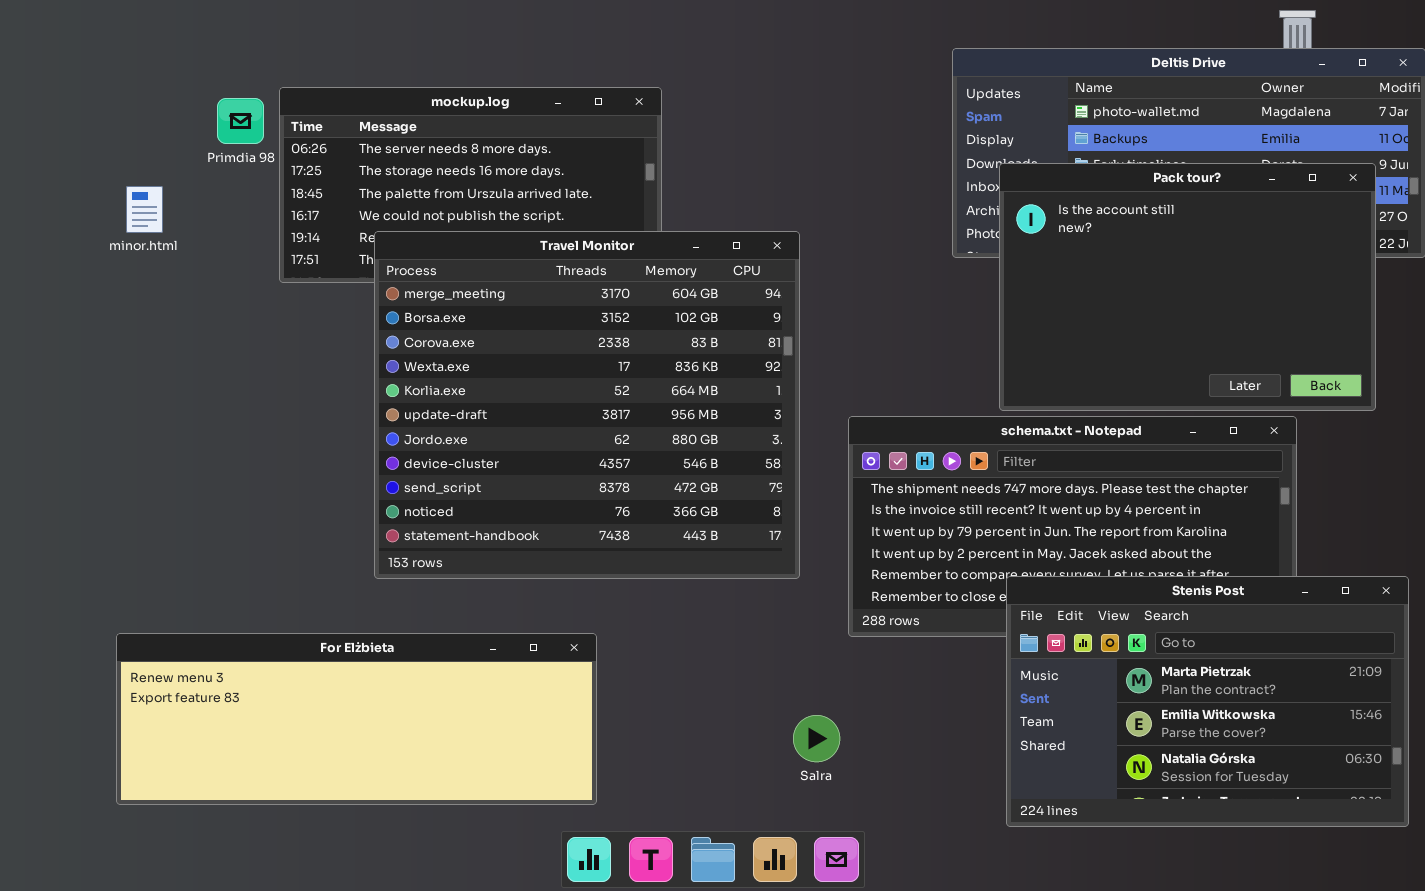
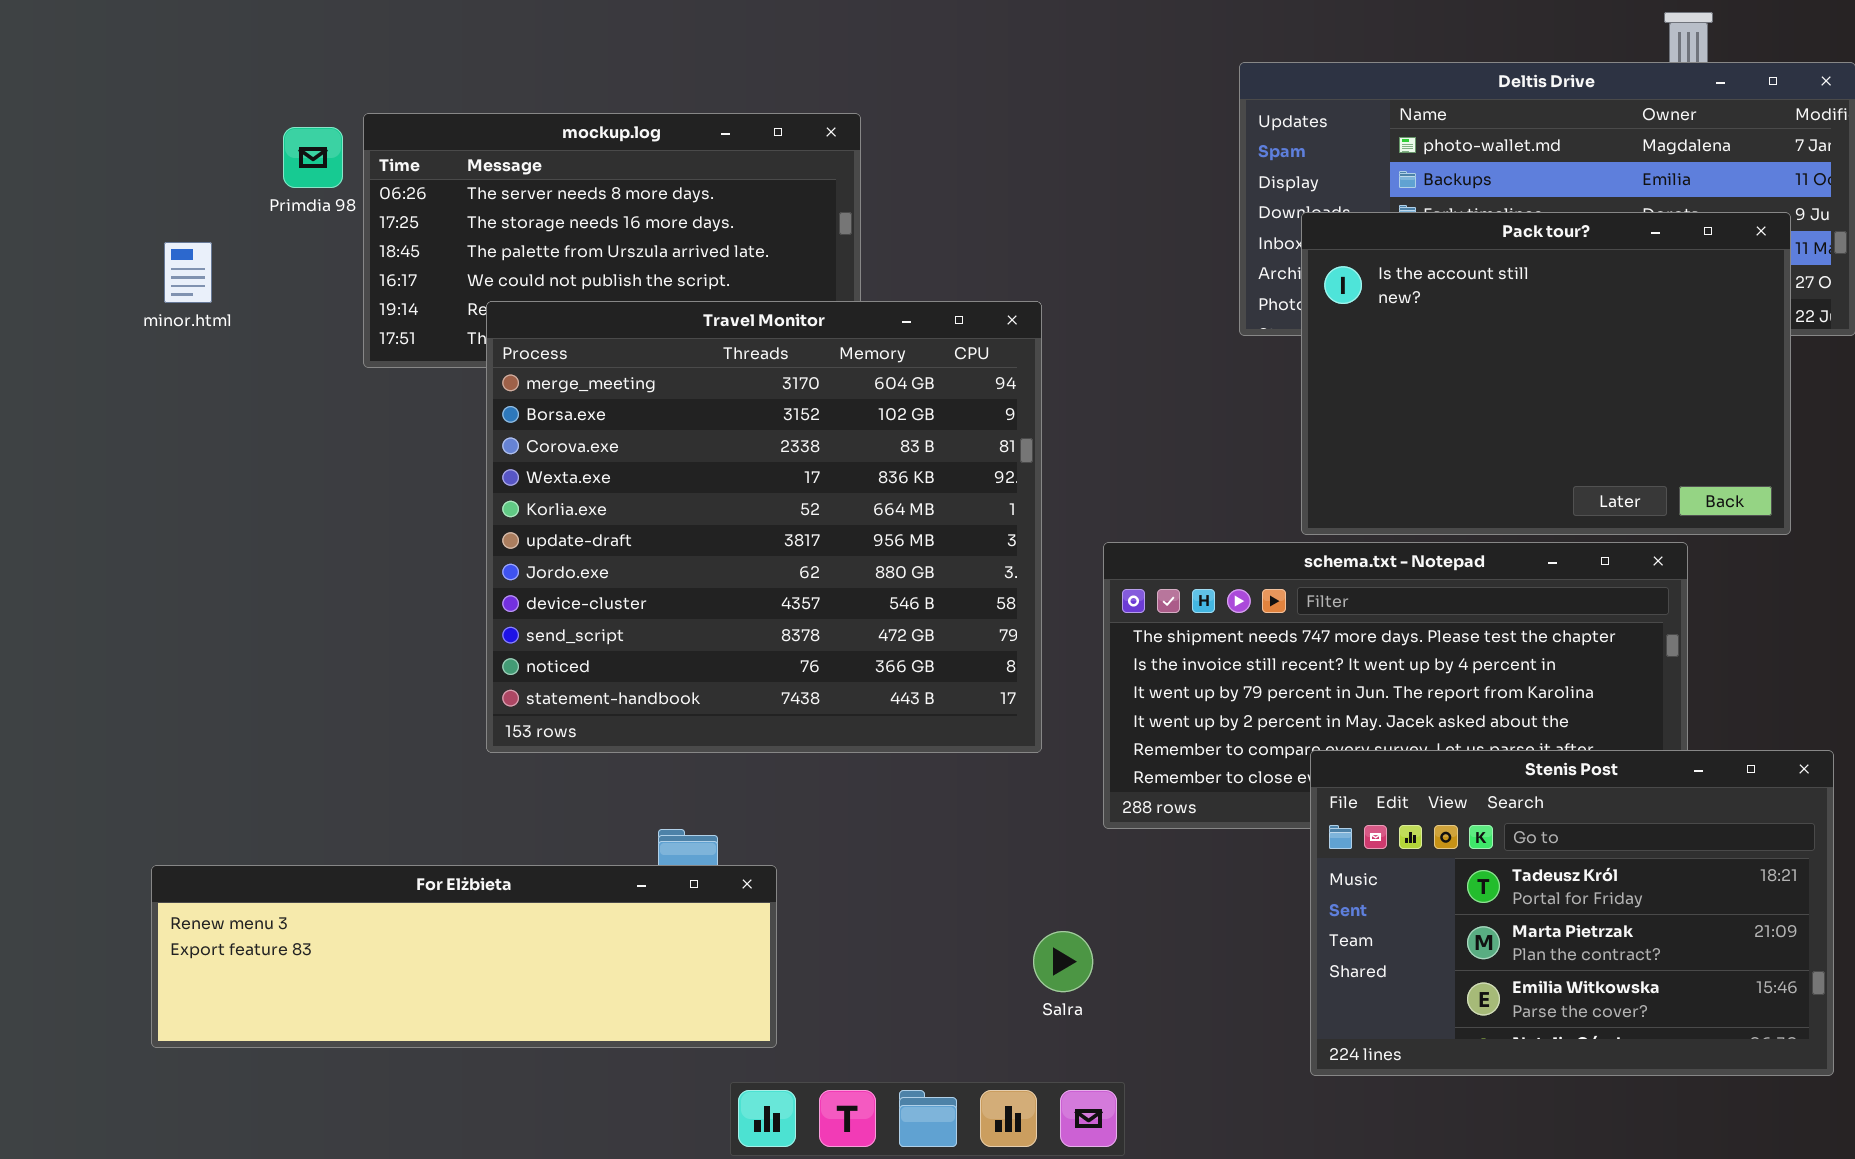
Stenis Post: [1006,576,1409,827] -> [1310,750,1834,1076], scrolled up 1 row
For Elżbieta: [116,633,597,805] -> [151,865,777,1048], resized

